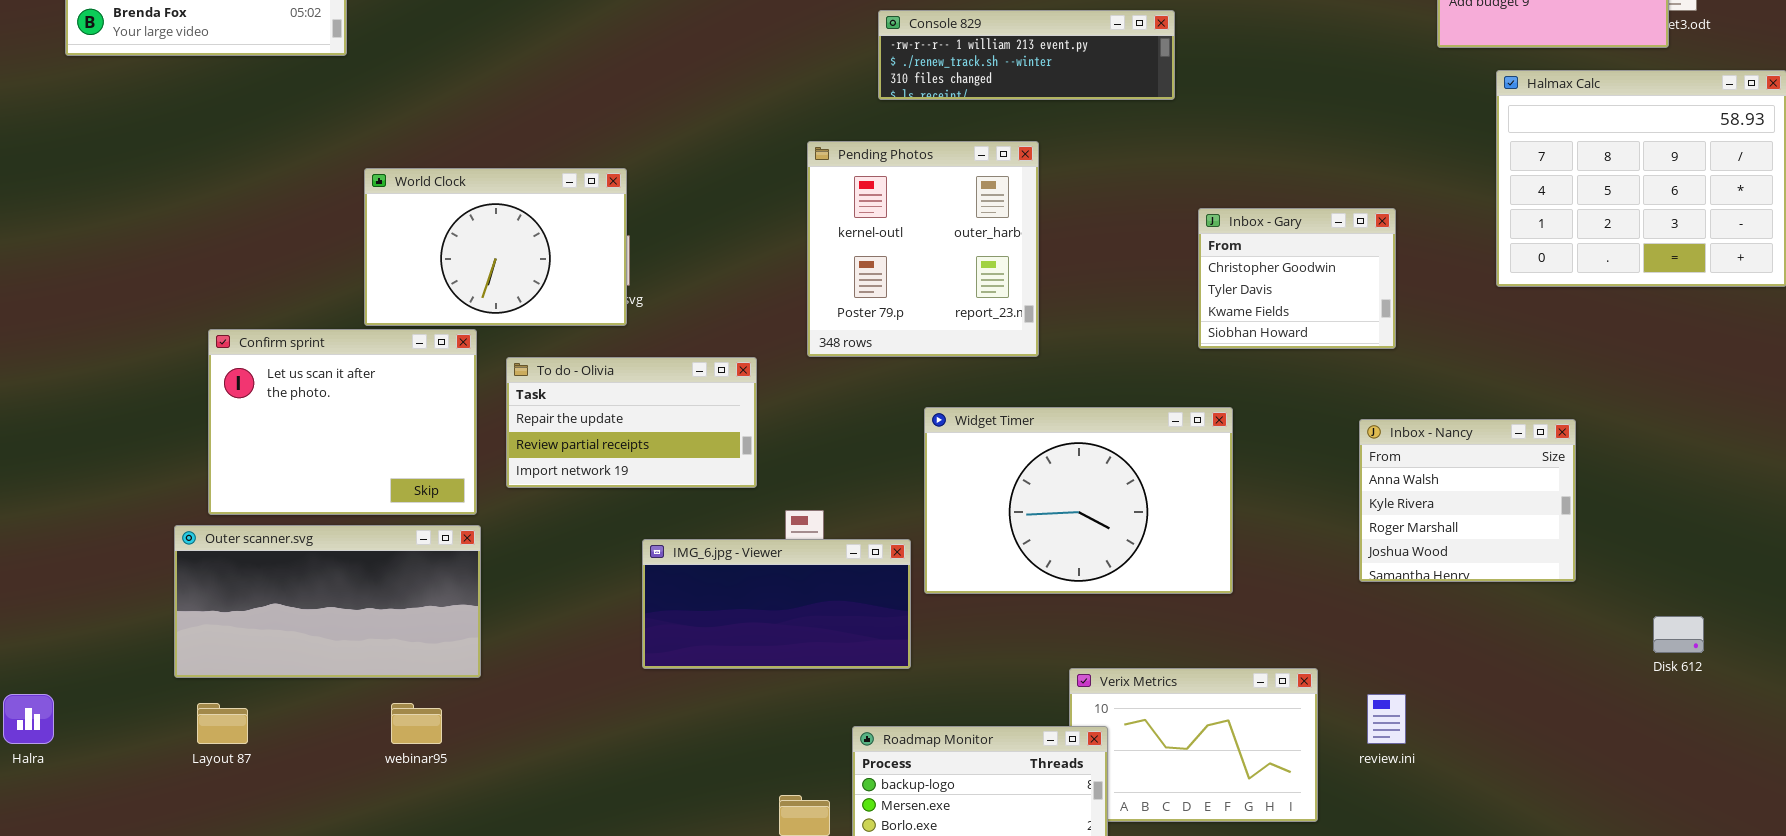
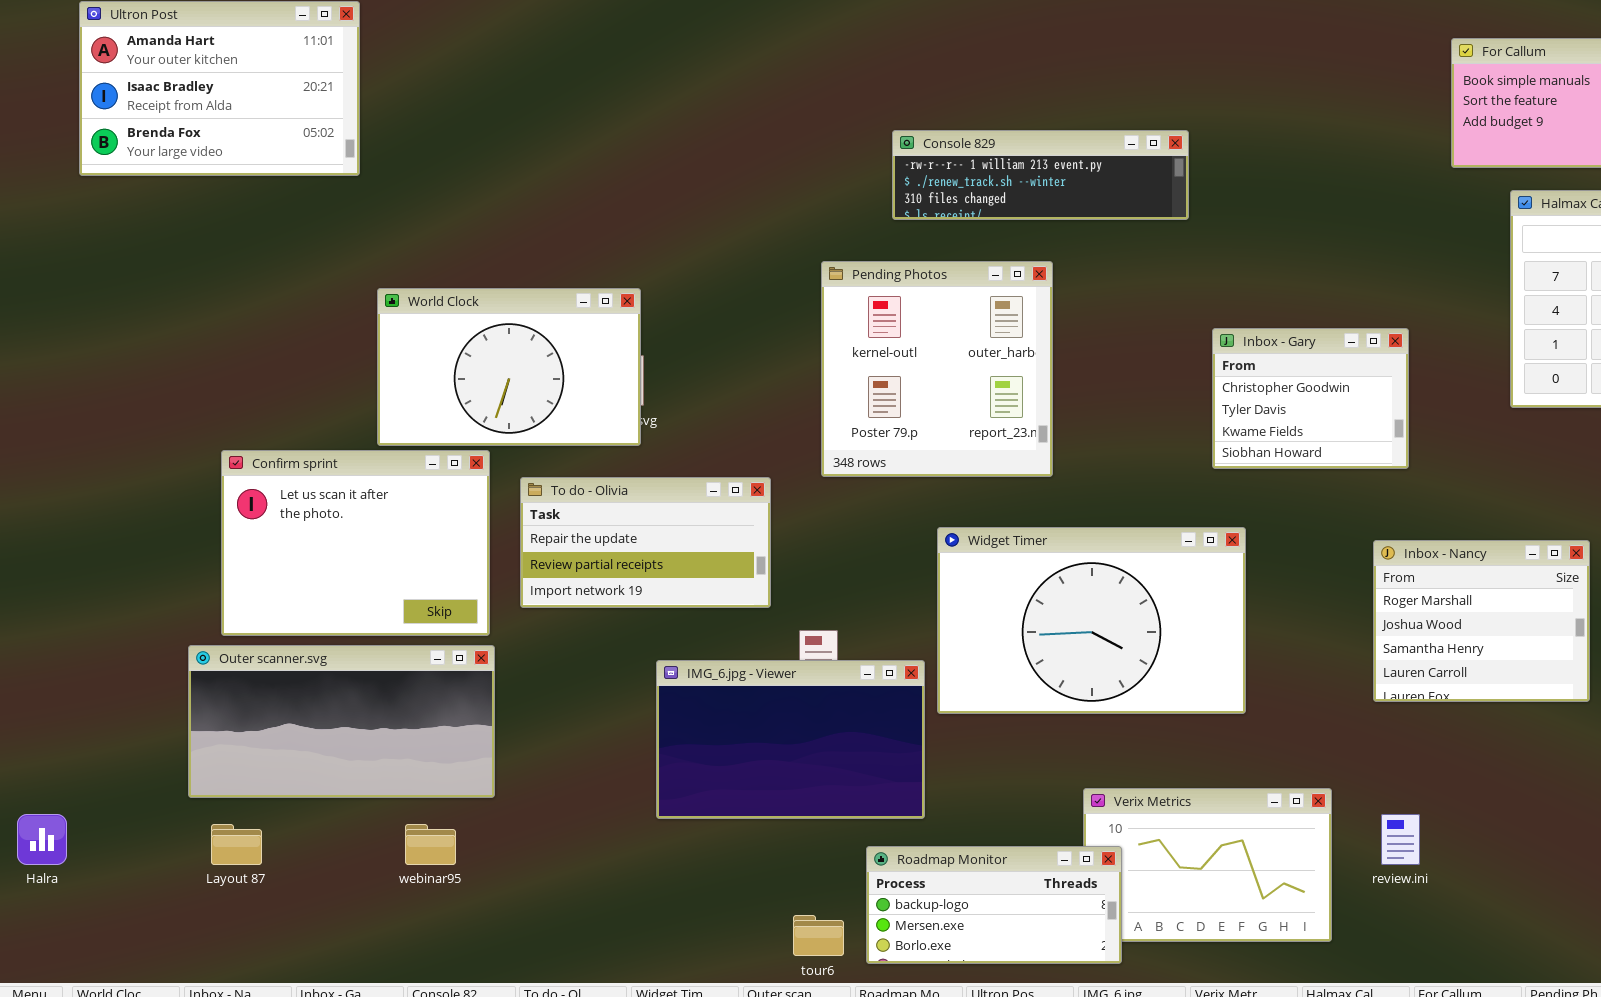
Inbox - Nancy: [1359,419,1576,582] -> [1373,540,1590,702], scrolled down 2 rows
IMG_6.jpg - Viewer: [642,539,911,669] -> [656,660,925,819], resized

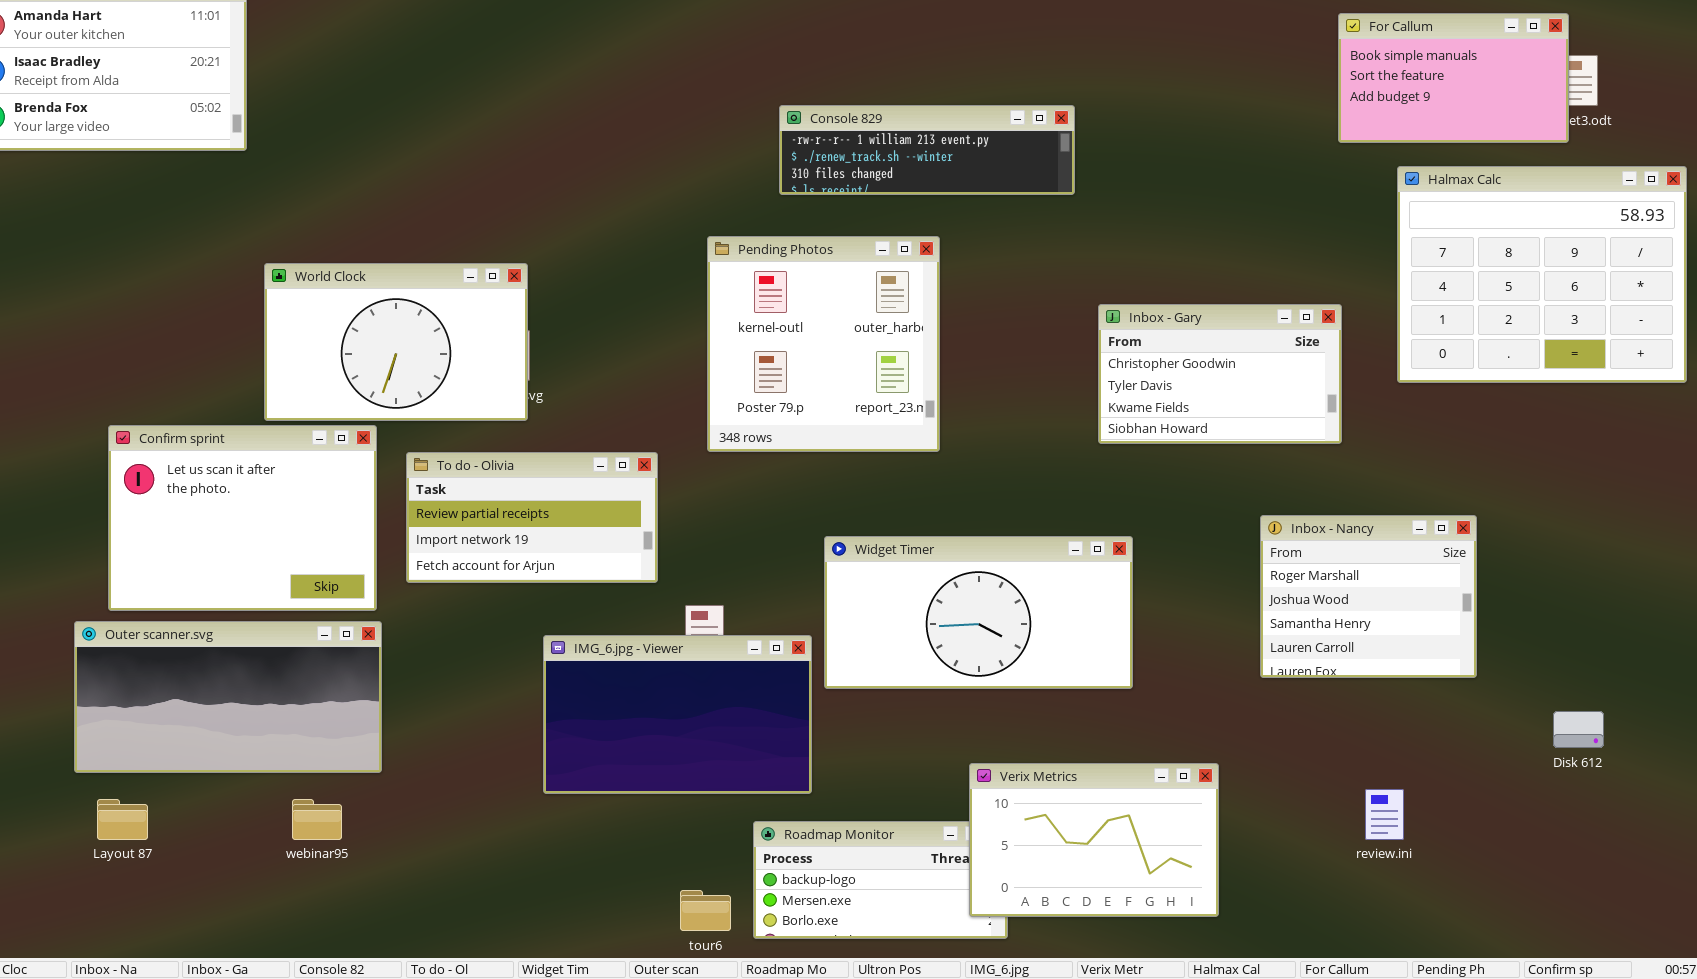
Inbox - Gary: [1212,328,1409,469] -> [1098,304,1342,444], resized
To do - Olivia: [520,477,771,608] -> [406,452,658,583], scrolled down 1 row
Widget Timer: [937,527,1246,714] -> [824,536,1133,689], resized
Verix Metrics: [1083,788,1332,942] -> [969,763,1219,917], raised
review.ini: [1381,814,1420,865] -> [1365,789,1404,840], moved

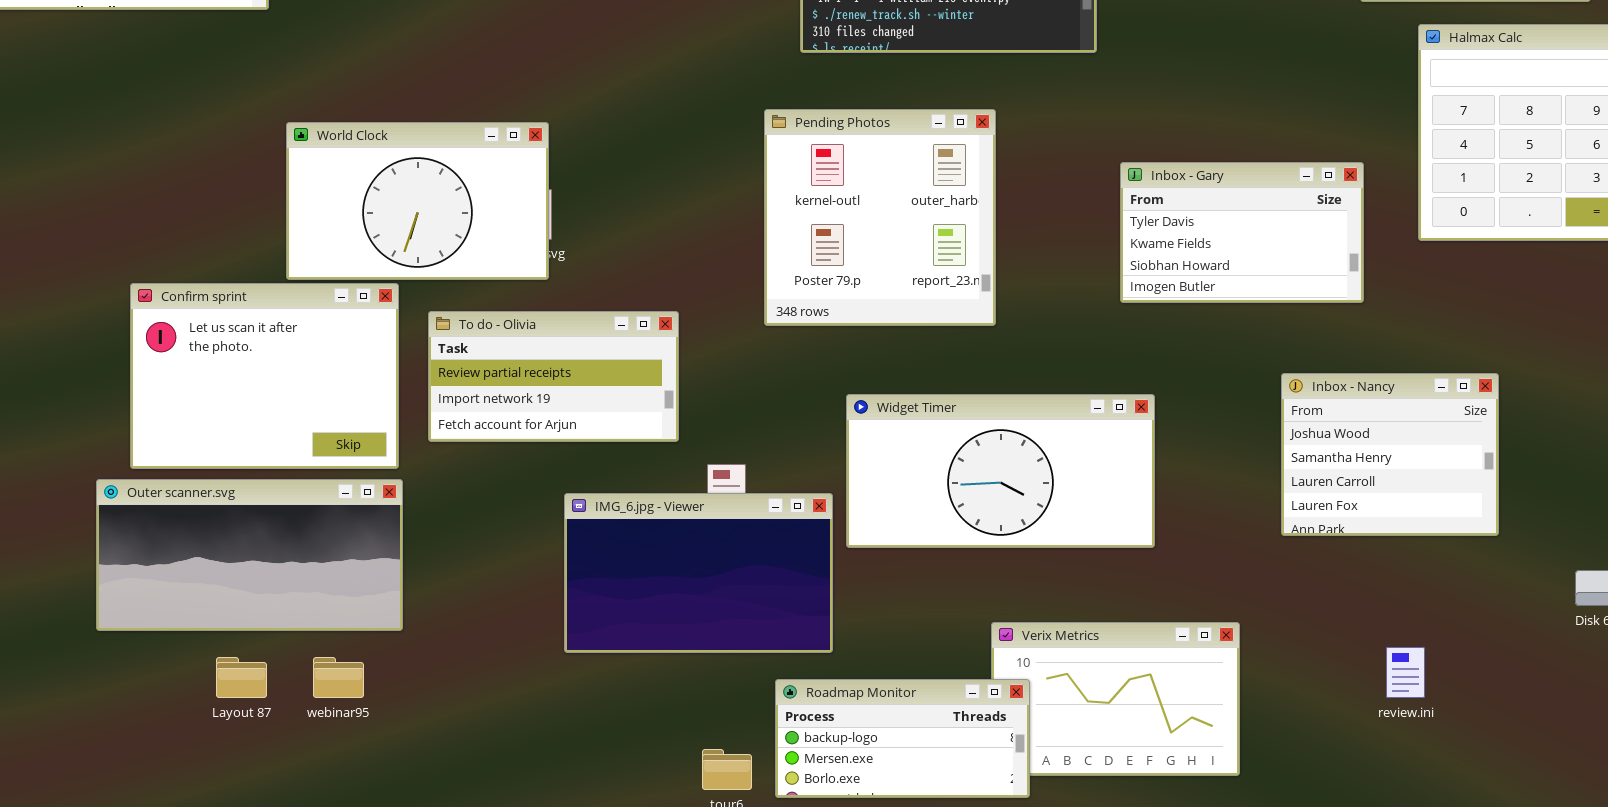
Pending Photos: [707,236,940,452] -> [764,109,996,326], moved
Inbox - Gary: [1098,304,1342,444] -> [1120,162,1364,303], scrolled down 1 row
Inbox - Nancy: [1260,515,1477,678] -> [1281,373,1499,536], scrolled down 1 row
Layout 87: [97,799,148,840] -> [216,657,267,698], moved
Roadmap Monitor: [753,821,1008,939] -> [775,679,1030,798], raised

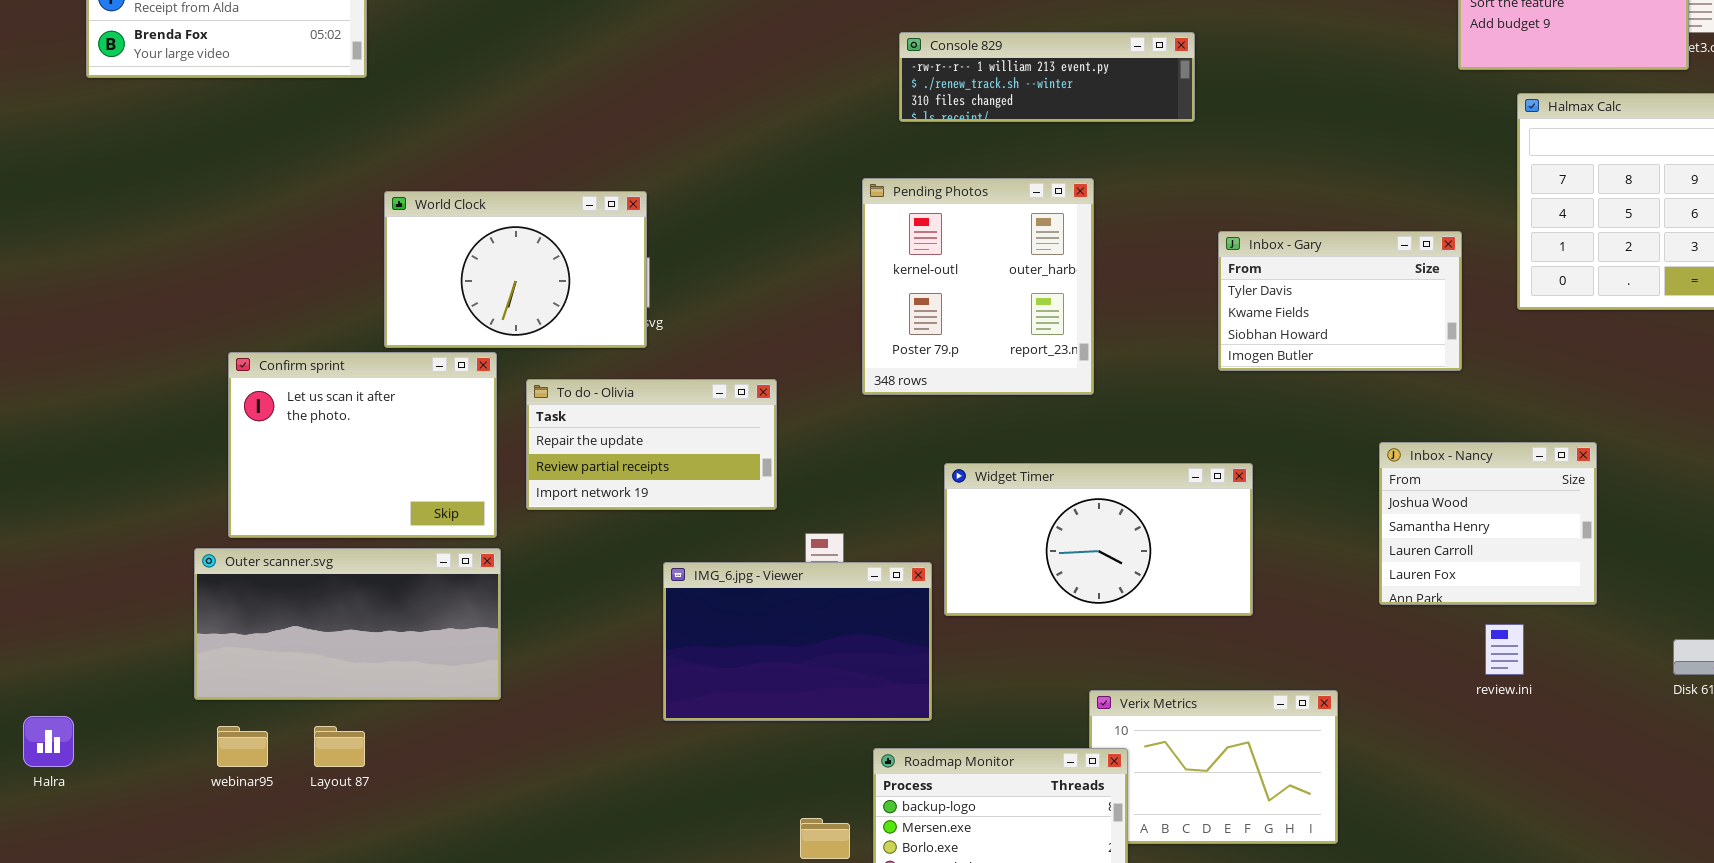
To do - Olivia: [428,311,679,442] -> [526,379,777,510], scrolled up 1 row
review.ini: [1386,647,1425,698] -> [1485,624,1524,675], moved
webinar95: [313,657,364,698] -> [217,726,268,767], moved

